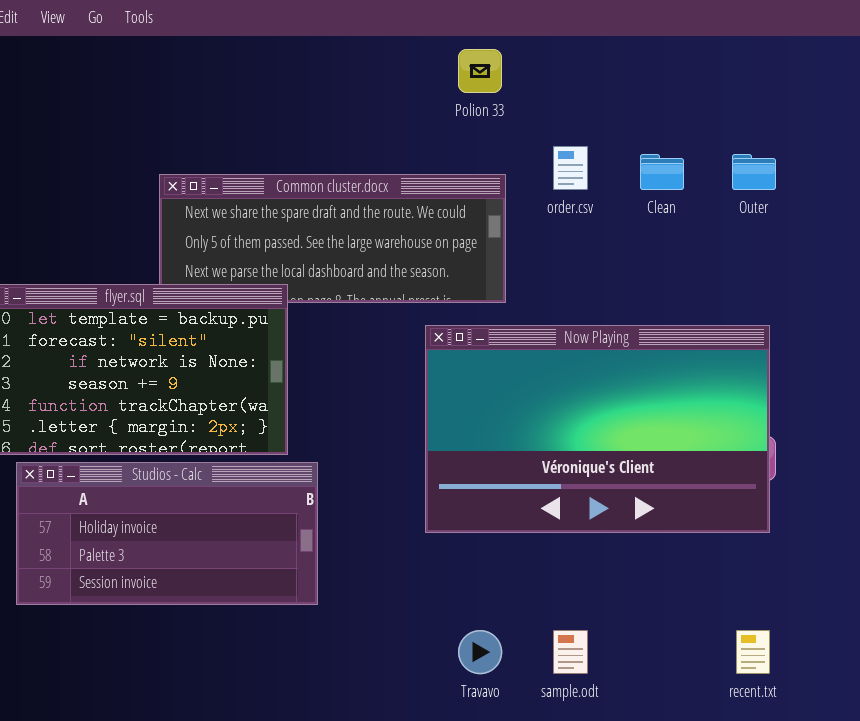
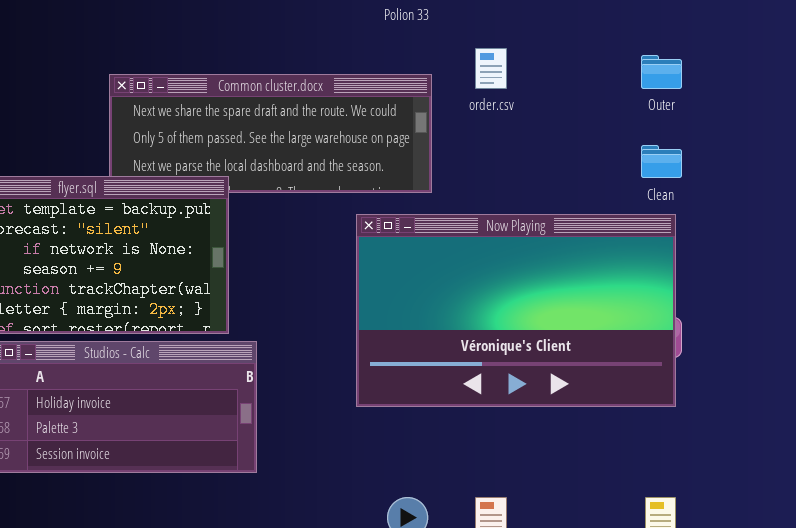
Clean: [640,154,684,190] -> [641,145,682,178], moved

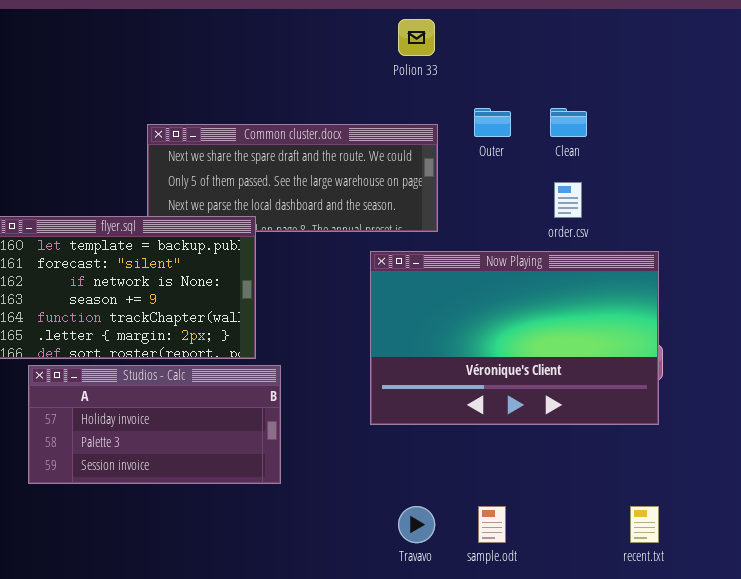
order.csv: [475,48,507,89] -> [554,182,582,218], moved
Outer: [641,55,682,89] -> [474,108,511,137], moved
Clean: [641,145,682,178] -> [550,108,587,137], moved

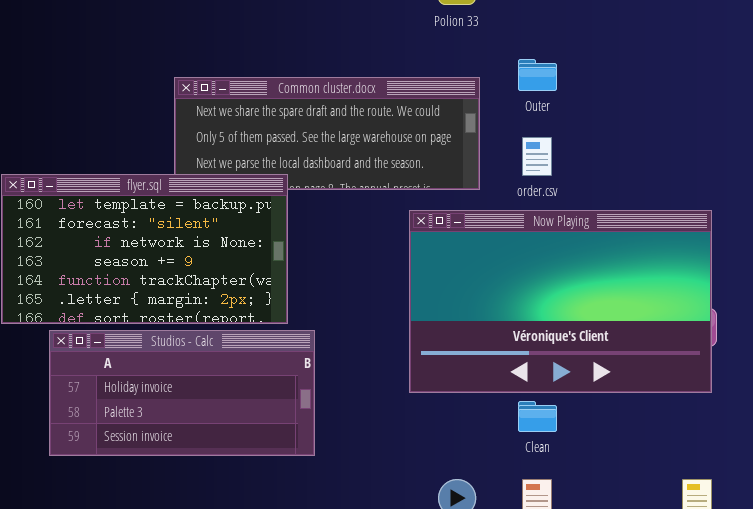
Clean: [550,108,587,137] -> [518,401,557,432], moved
order.csv: [554,182,582,218] -> [522,137,552,176], moved

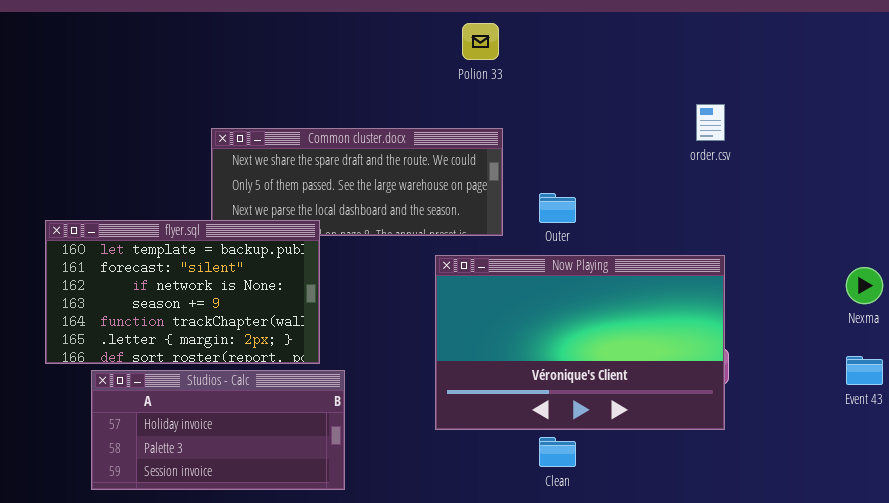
Outer: [518,59,557,91] -> [539,193,576,223], moved
order.csv: [522,137,552,176] -> [696,104,725,141], moved

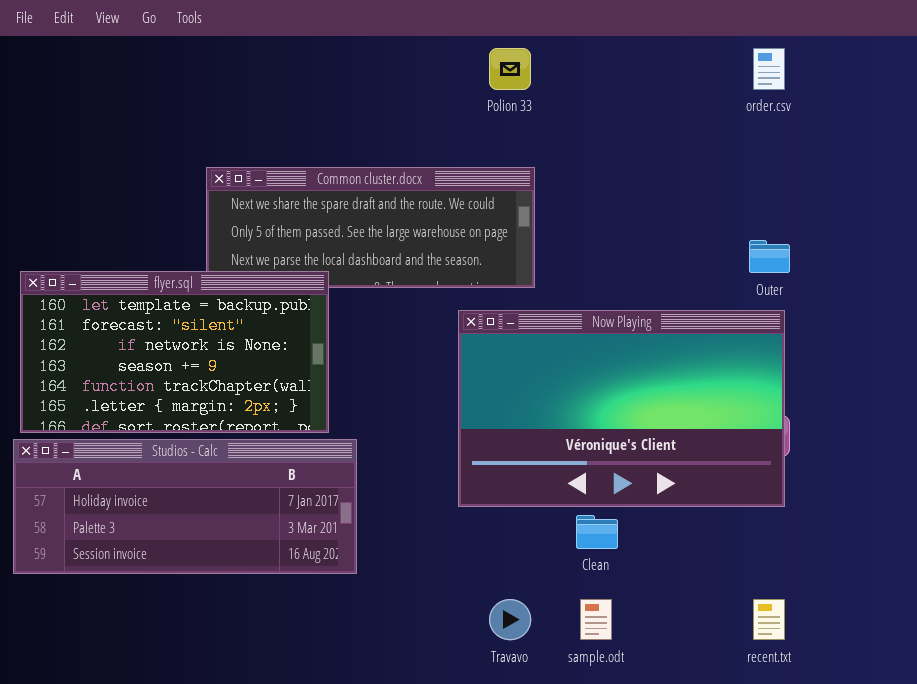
order.csv: [696,104,725,141] -> [753,48,785,90], moved
Outer: [539,193,576,223] -> [749,240,790,273], moved
Studios - Calc: [91,370,345,490] -> [13,439,357,574], resized

